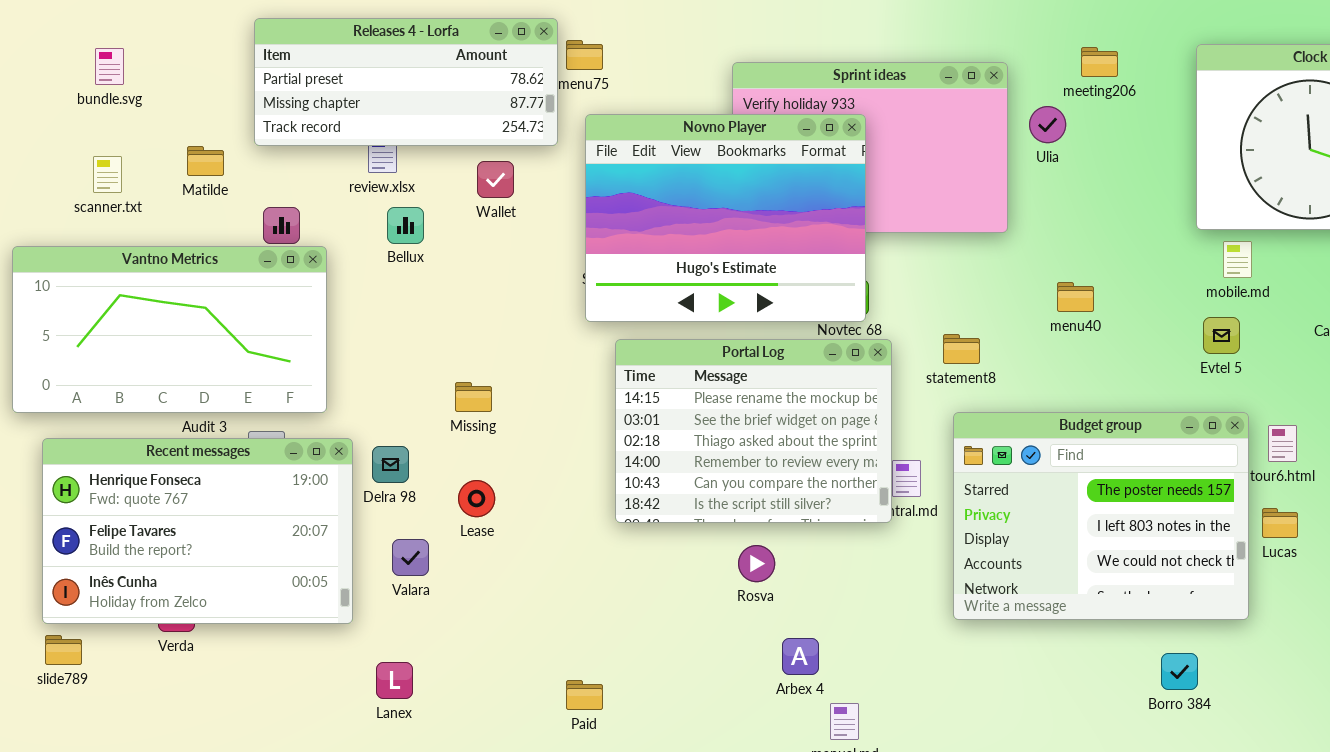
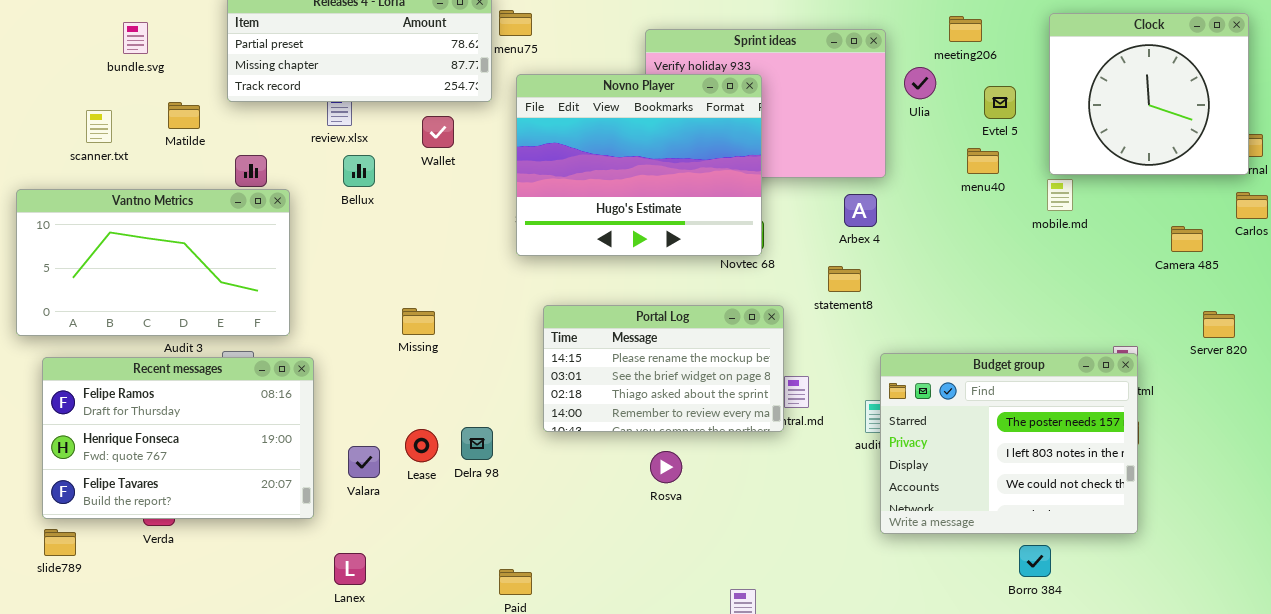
bundle.svg: [95,48,124,85] -> [123,22,148,54], moved
mobile.md: [1223,241,1252,278] -> [1047,179,1073,211], moved
menu40: [1057,282,1094,312] -> [967,148,999,174], moved
Evtel 5: [1203,317,1240,354] -> [984,86,1016,119], moved
Portal Log: [615,339,892,523] -> [543,305,784,432], resized
Budget group: [953,412,1249,620] -> [880,353,1138,534], moved
Recent messages: [42,438,353,624] -> [42,357,314,519], scrolled up 1 row
Delra 98: [372,446,409,483] -> [461,427,493,460], moved
Lease: [458,480,495,517] -> [405,429,438,462], moved
Arbex 4: [782,638,819,675] -> [844,194,877,227], moved

